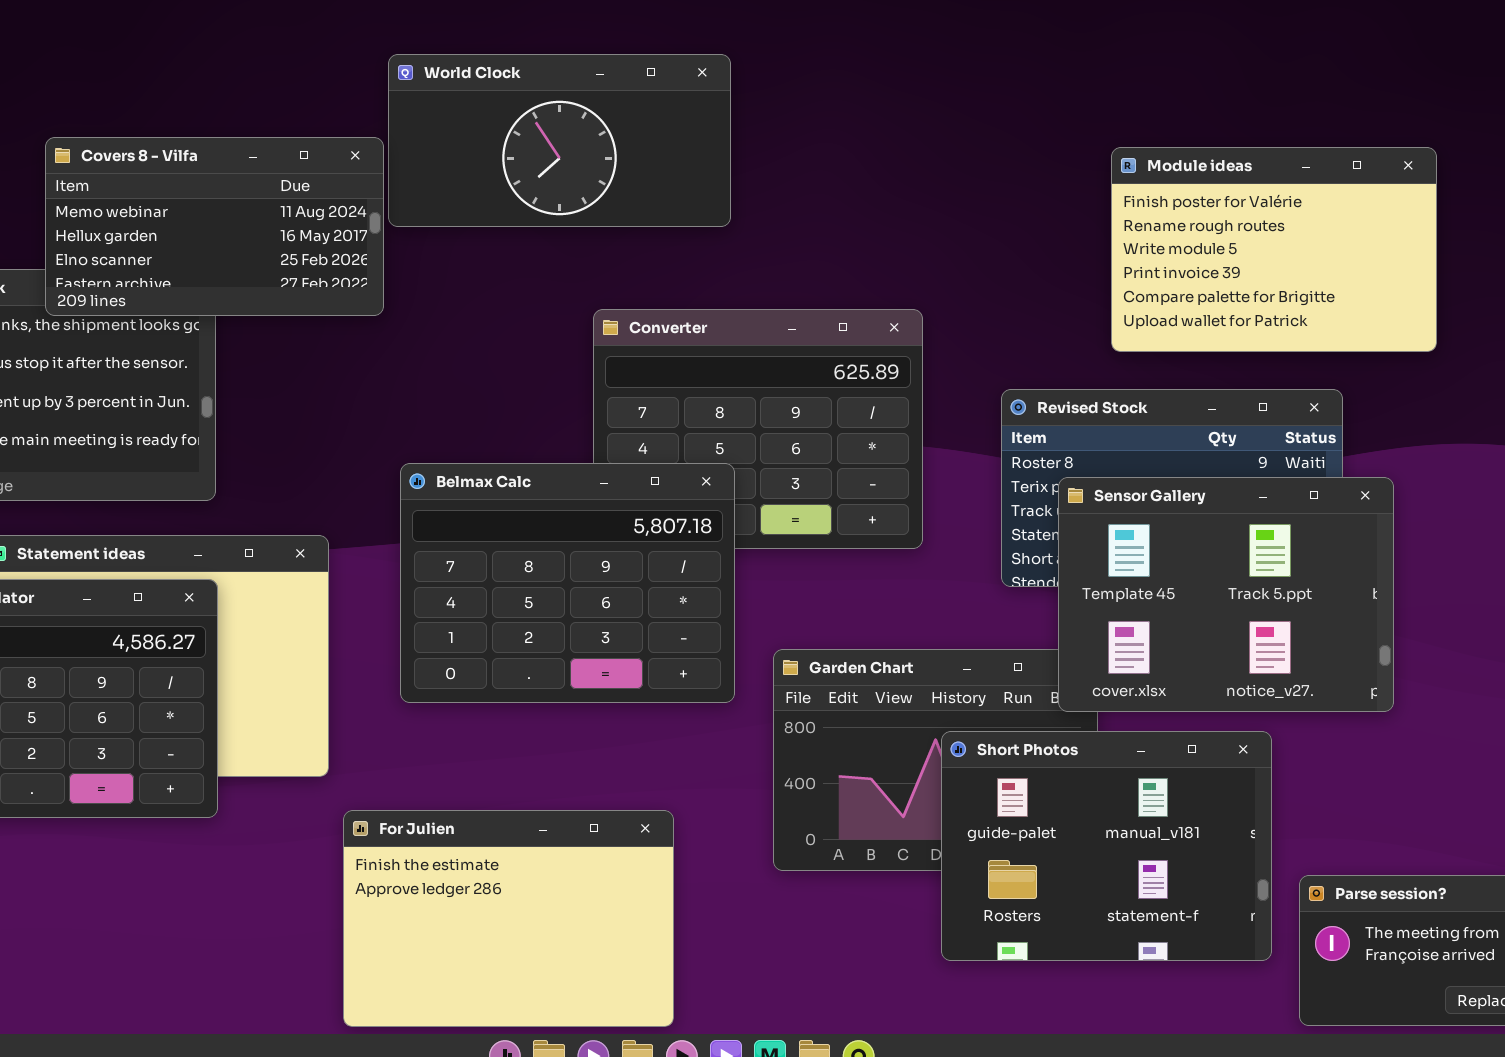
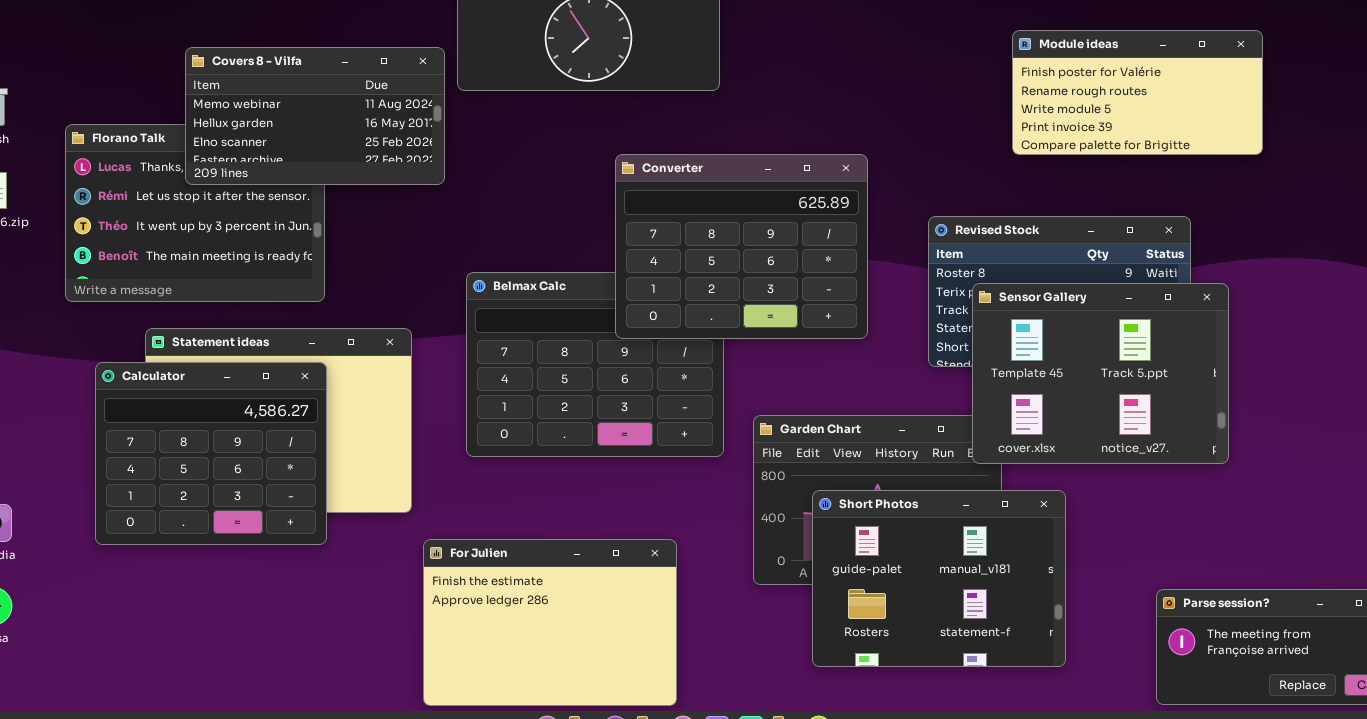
Covers 8 - Vilfa: [45,137,384,316] -> [185,47,445,185], moved
Module ideas: [1111,147,1437,352] -> [1012,30,1263,155], resized
Converter: [593,309,923,549] -> [615,154,868,339], raised
Short Photos: [941,731,1272,961] -> [812,490,1066,667], moved

